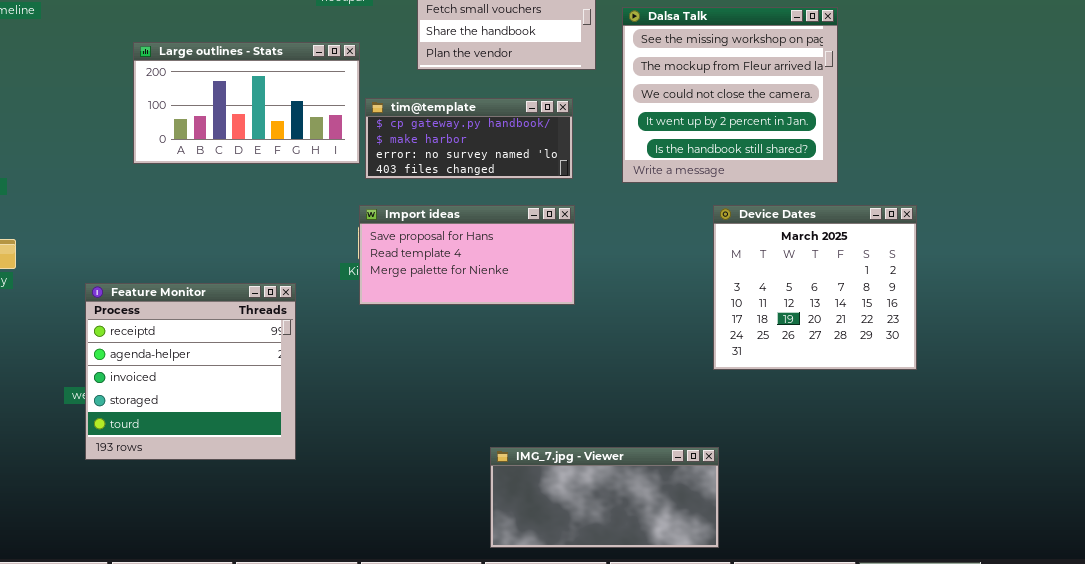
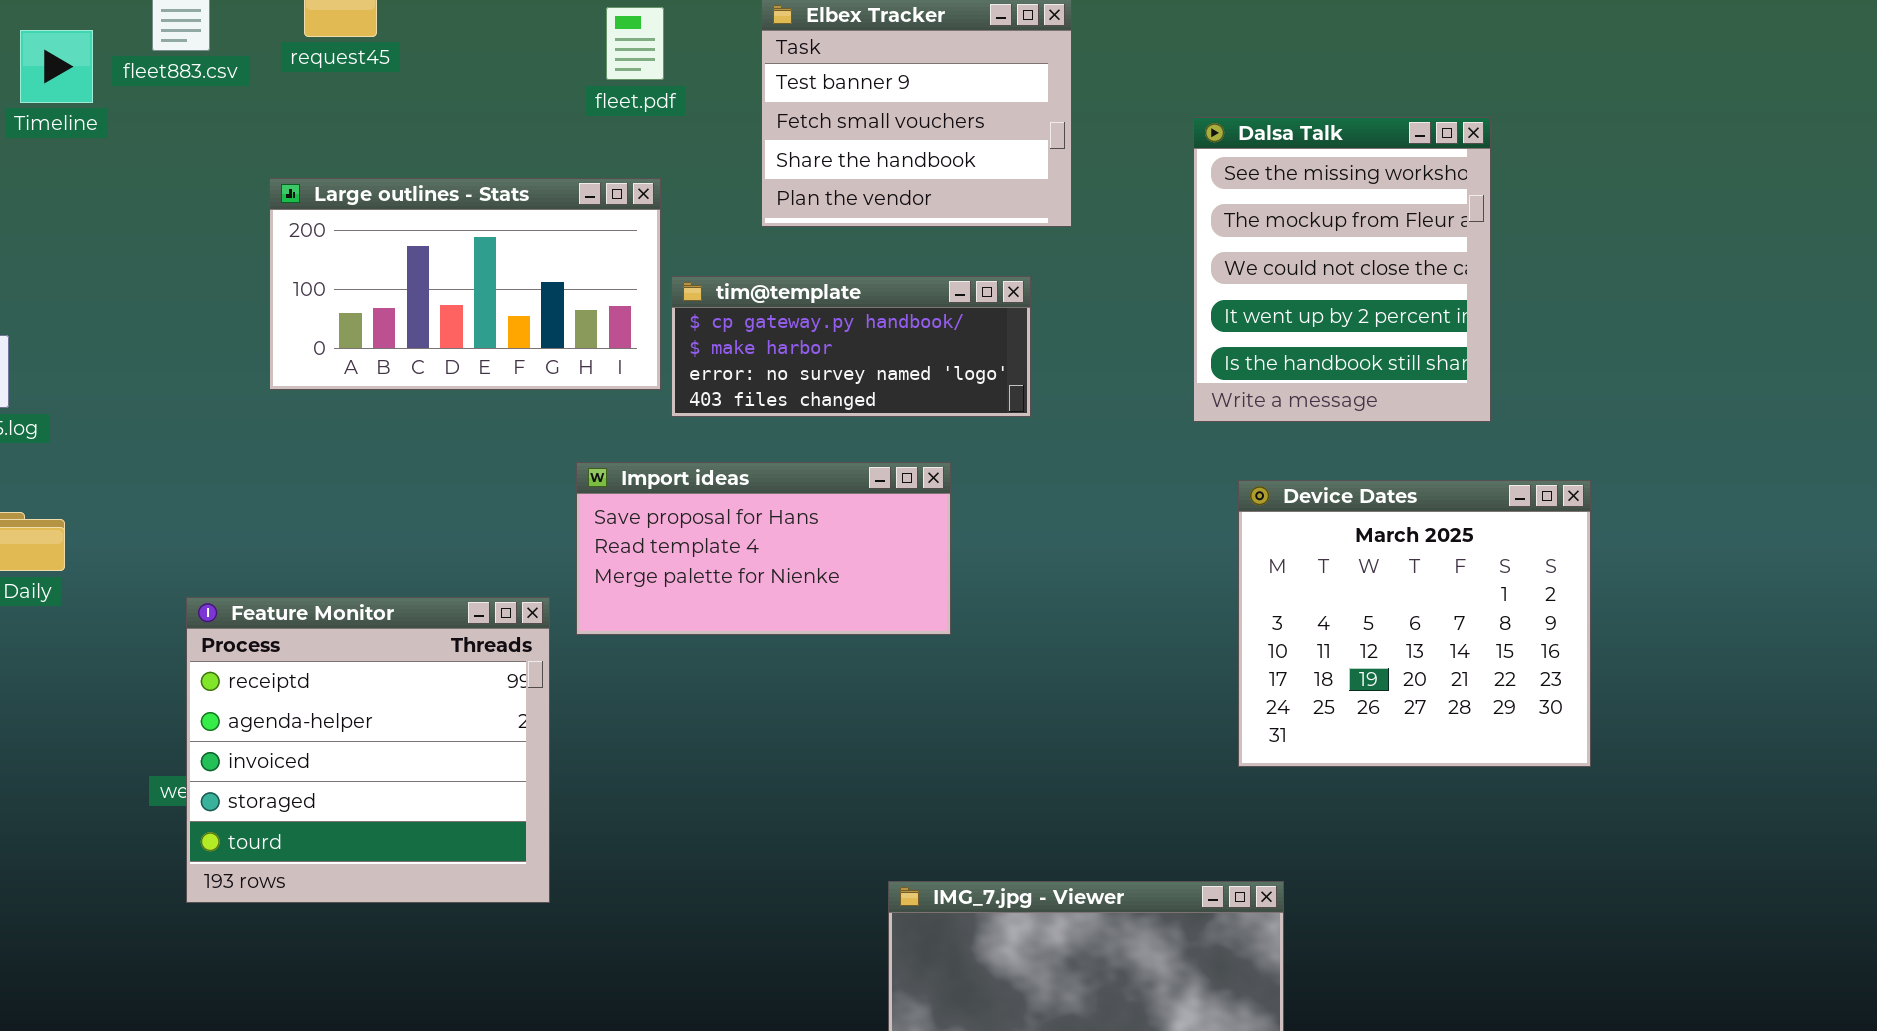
Dalsa Talk: [622,7,838,183] -> [1193,117,1491,422], resized
Device Dates: [713,205,917,370] -> [1238,480,1591,767], moved
Import ideas: [359,205,575,305] -> [576,462,951,635], moved

